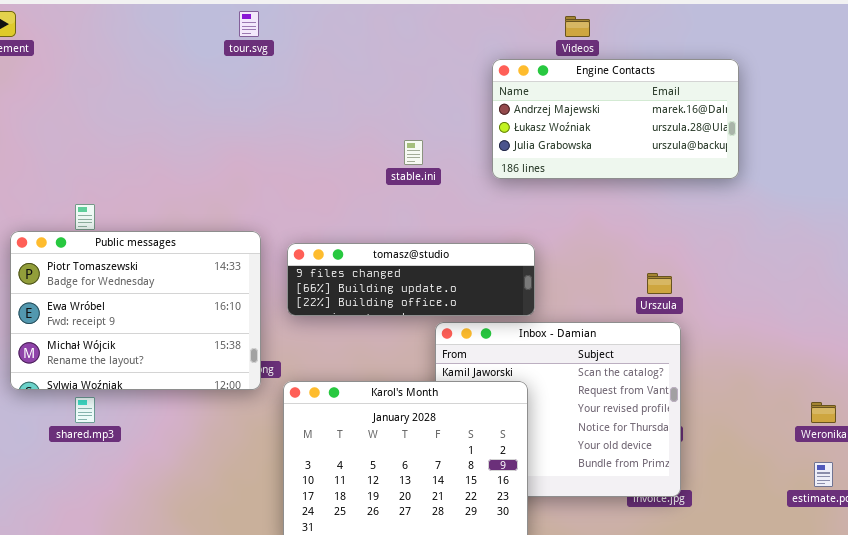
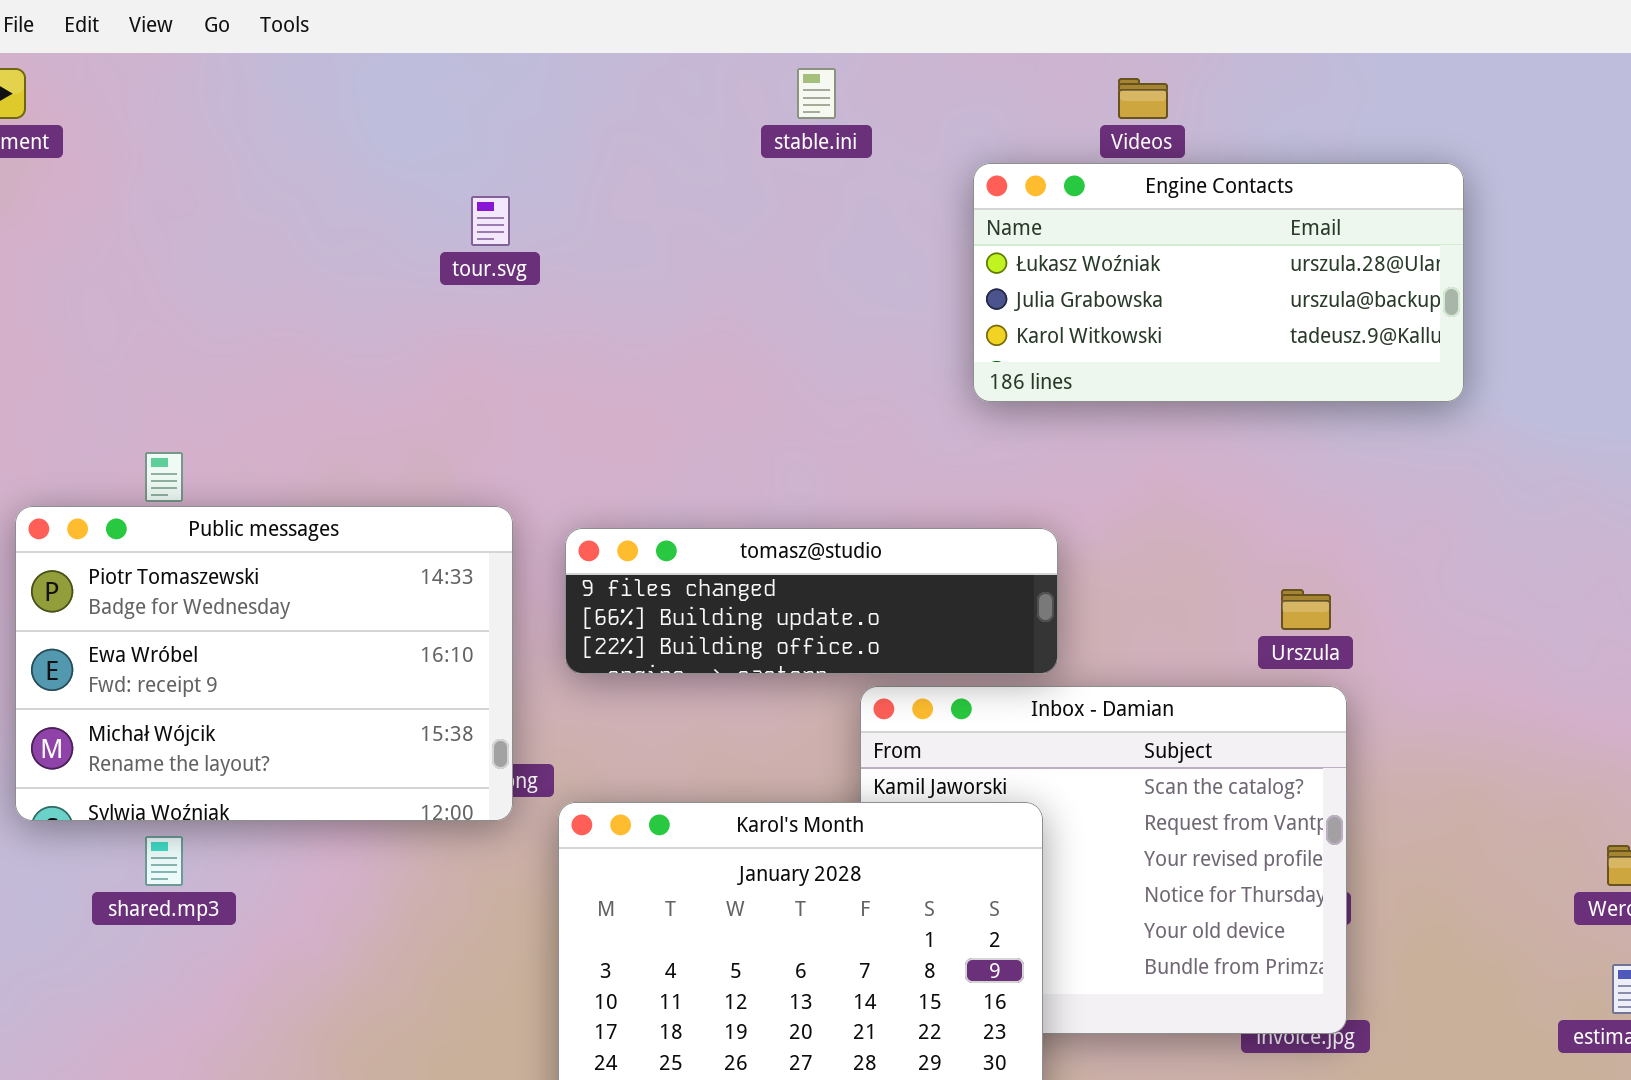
tour.svg: [239,11,259,37] -> [471,196,510,246], moved
Engine Contacts: [492,59,739,179] -> [973,163,1464,402], scrolled down 1 row
stable.ini: [404,140,423,165] -> [797,68,836,119], moved

